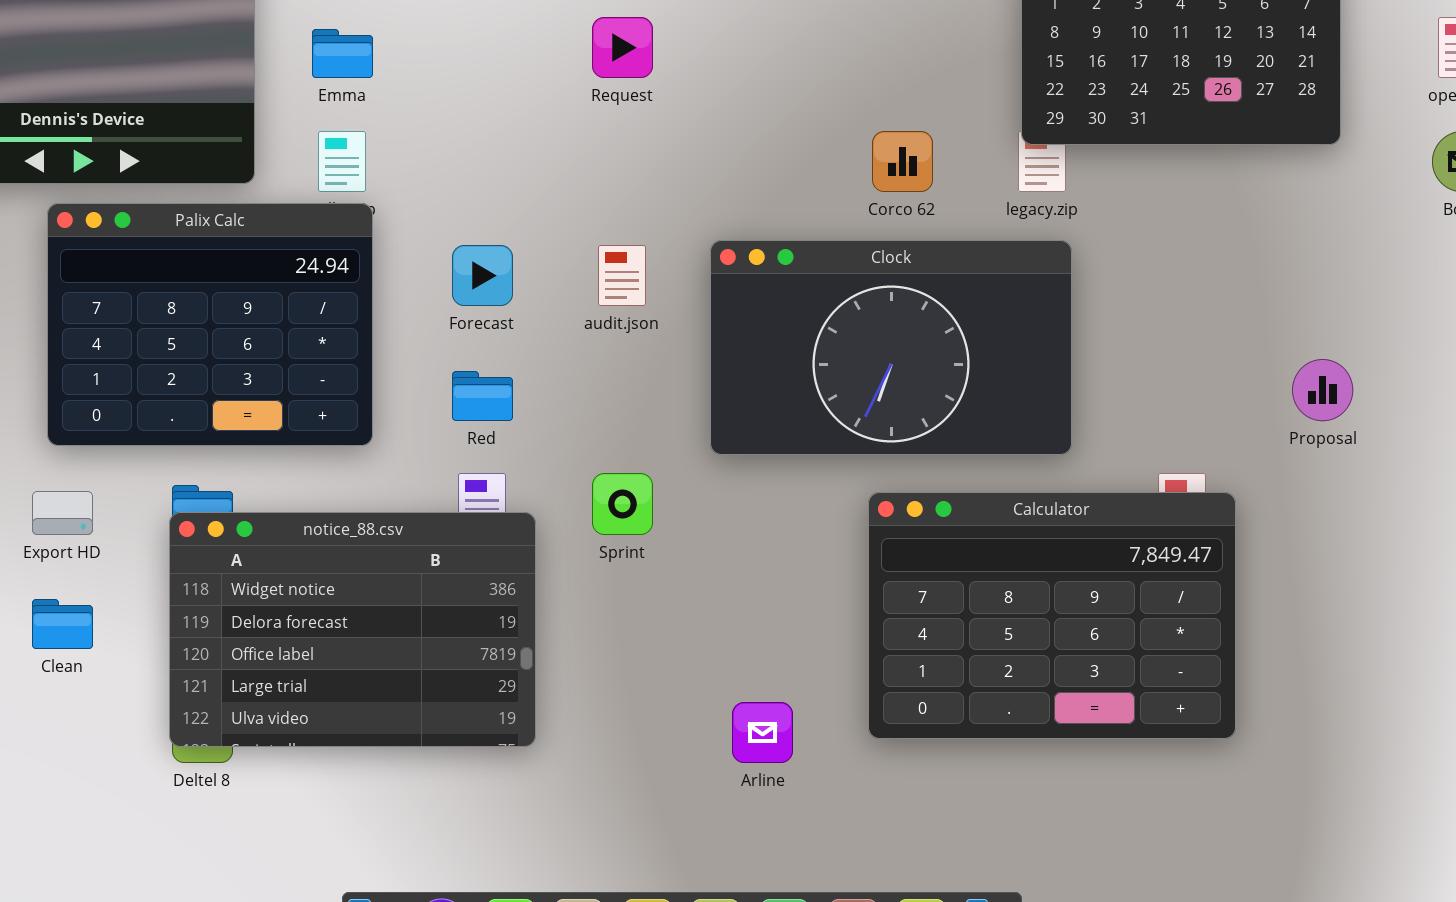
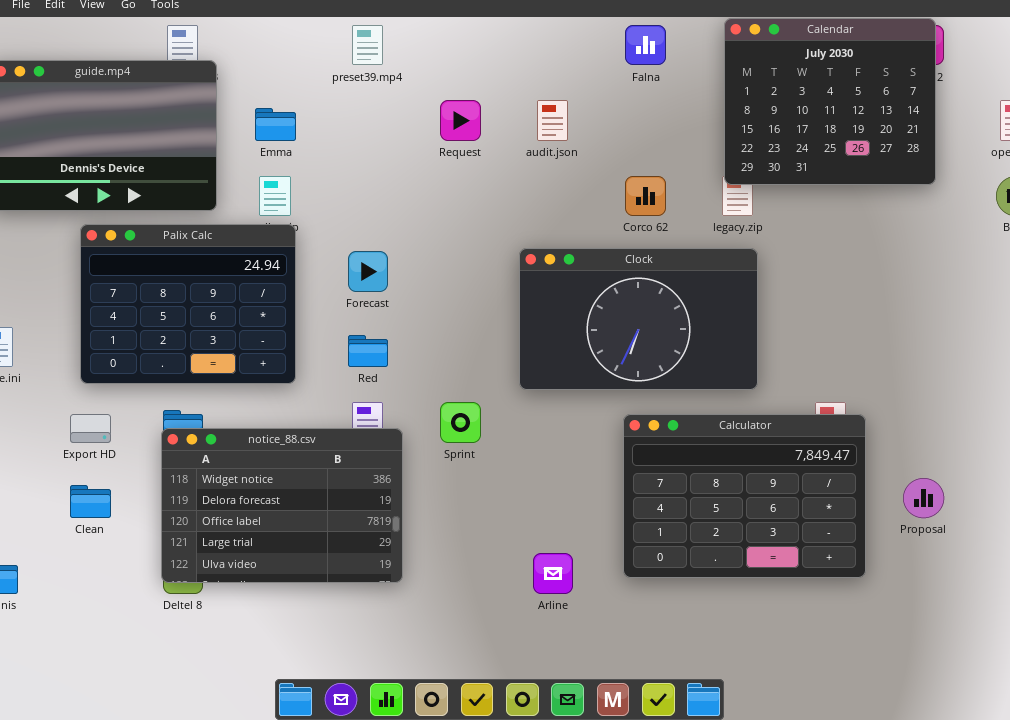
audit.json: [598,245,646,306] -> [537,100,568,141], moved
Proposal: [1292,359,1353,421] -> [903,478,944,518], moved

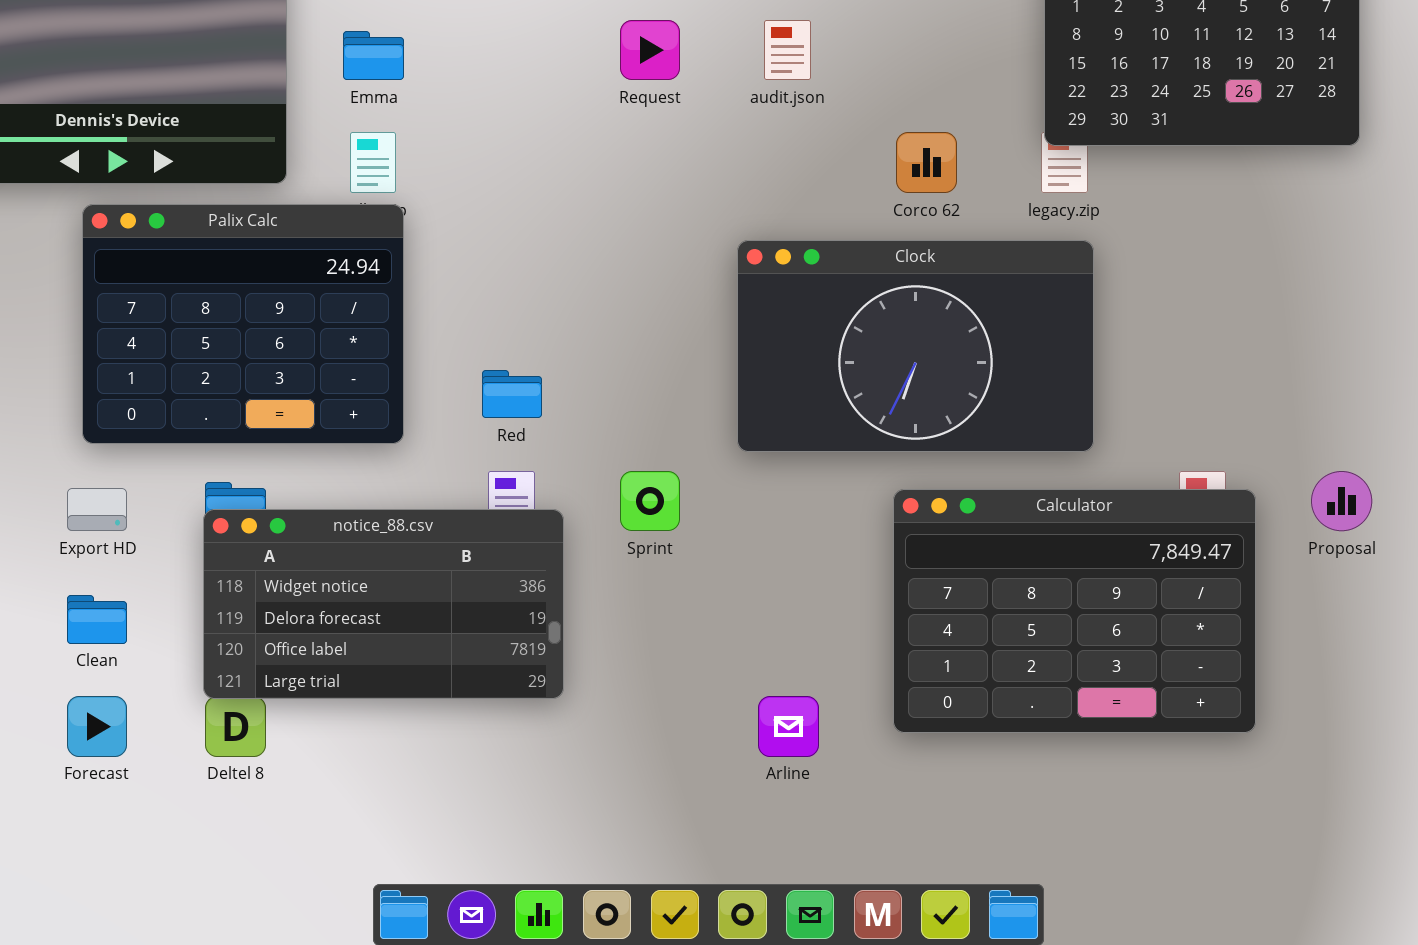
Forecast: [348,251,388,292] -> [67,696,127,757], moved
notice_88.csv: [161,428,403,583] -> [203,509,564,699], resized
Proposal: [903,478,944,518] -> [1311,471,1372,531], moved

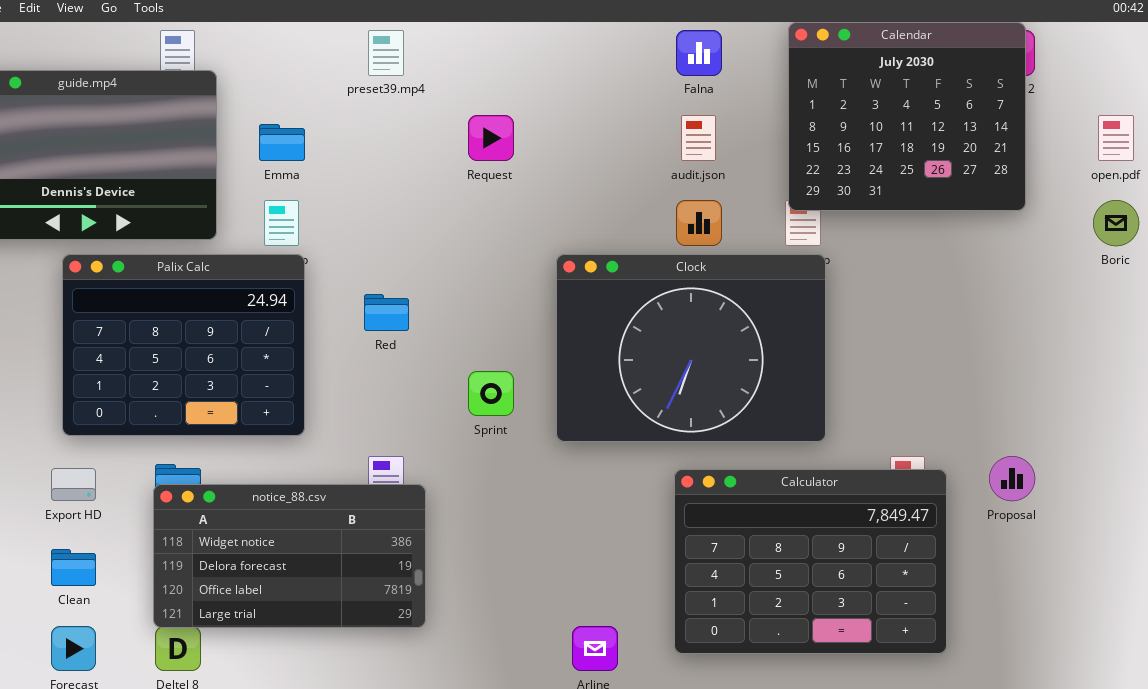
audit.json: [764,20,811,80] -> [681,115,716,161], moved
Clock: [737,240,1094,452] -> [556,254,826,442], resized
Red: [482,370,542,418] -> [364,294,409,331], moved
Sprint: [620,471,680,531] -> [468,371,514,416], moved

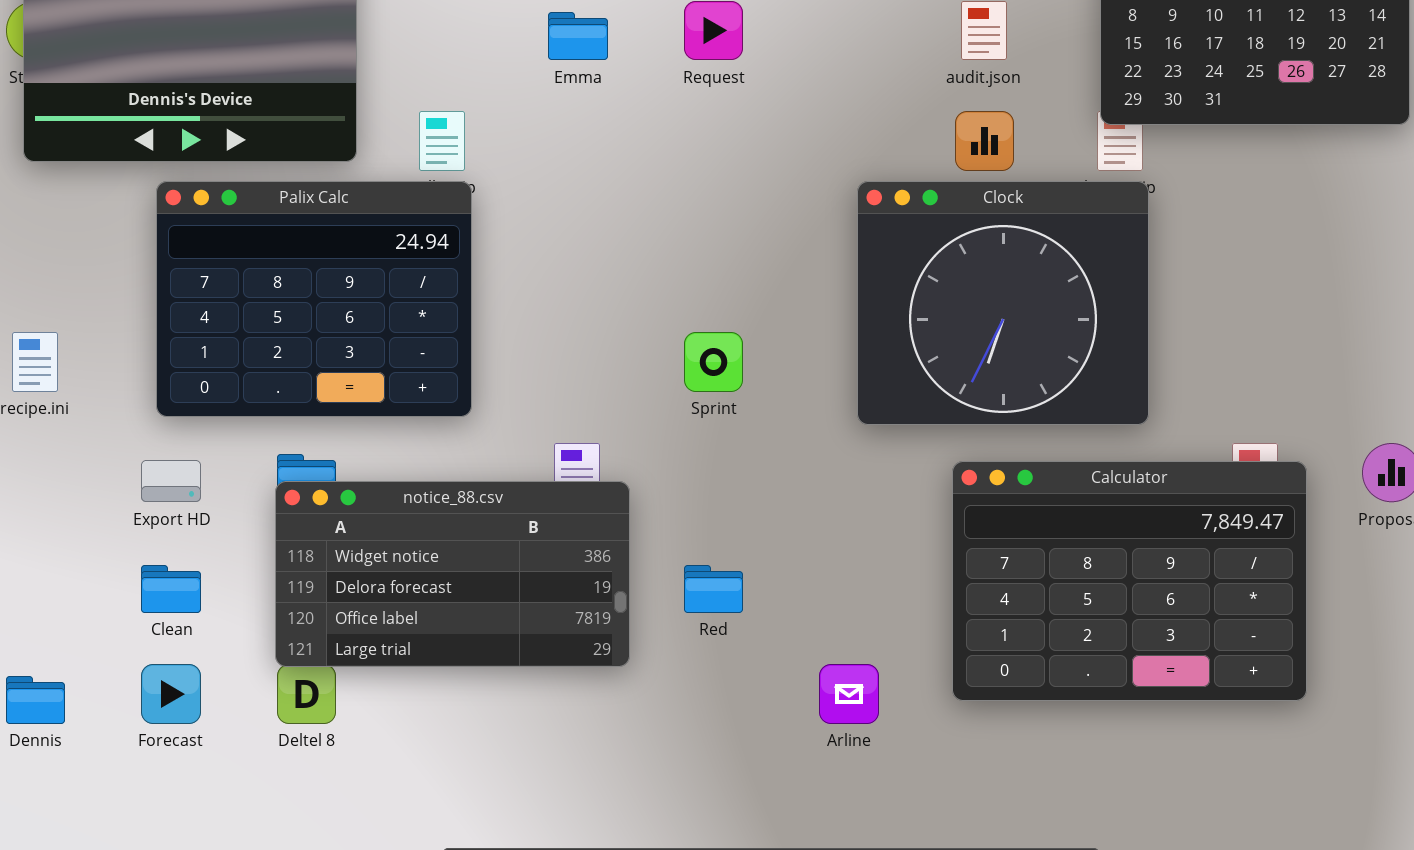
Emma: [259,124,305,161] -> [548,12,608,60], moved
Clock: [556,254,826,442] -> [857,181,1149,425], resized
Red: [364,294,409,331] -> [684,565,743,613], moved

